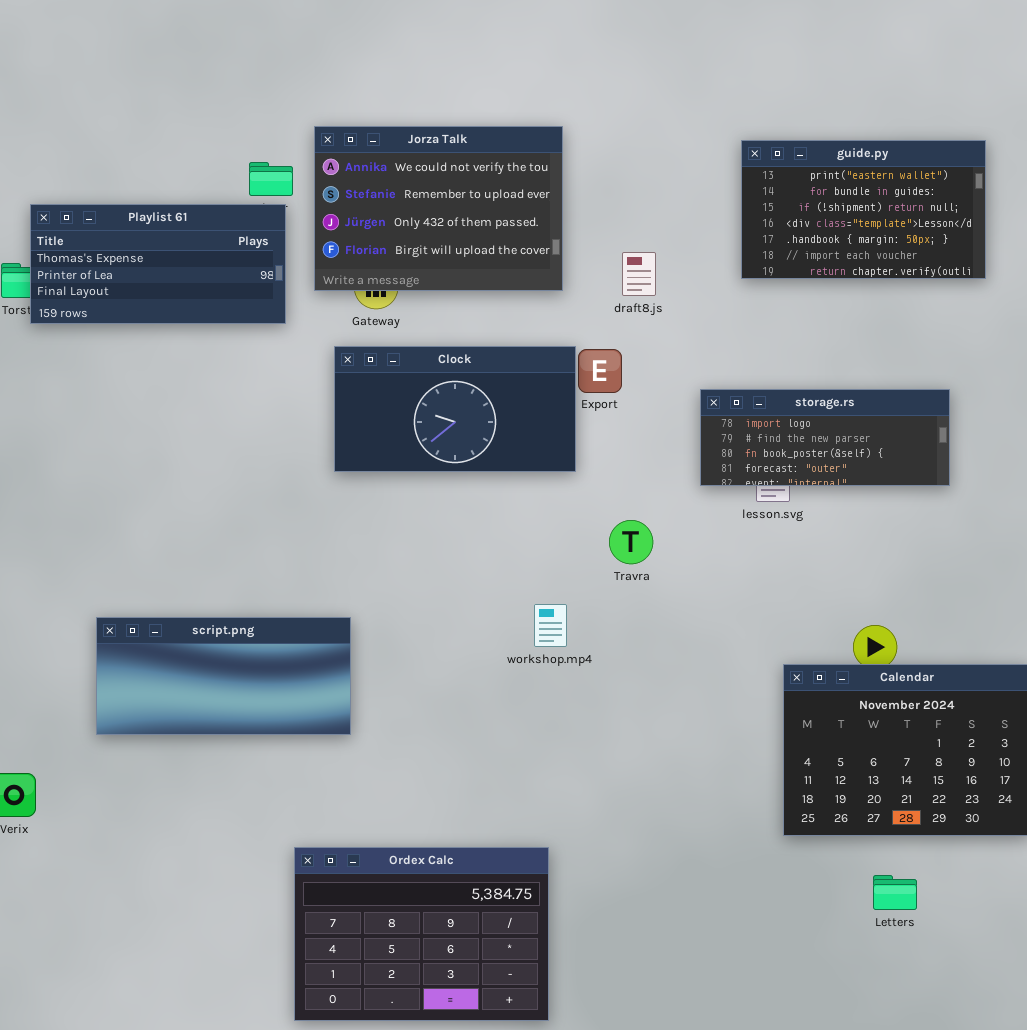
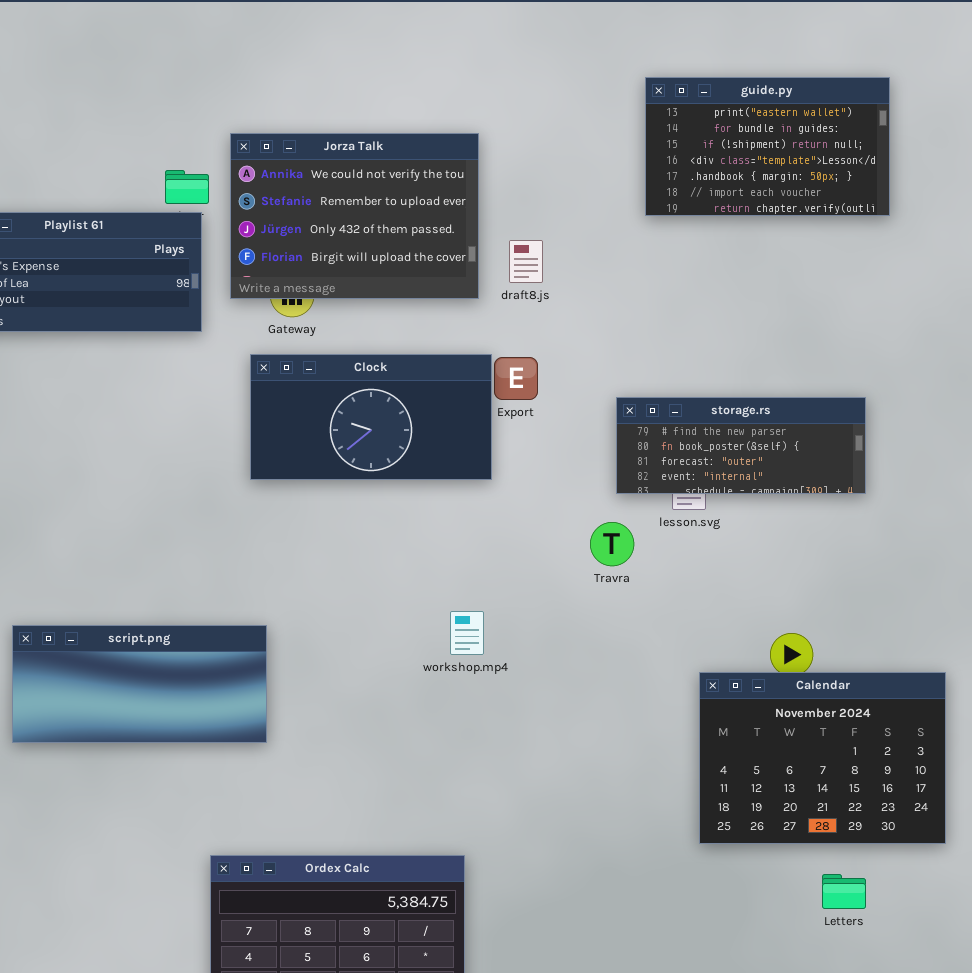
guide.py: [741,140,986,279] -> [645,77,890,216], moved
draft8.js: [622,252,656,296] -> [509,240,543,283], moved
storage.rs: [700,389,950,486] -> [616,397,866,494], scrolled down 1 row
Travra: [609,520,653,564] -> [590,522,634,566], moved
Letters: [873,875,917,910] -> [822,874,866,909], moved

